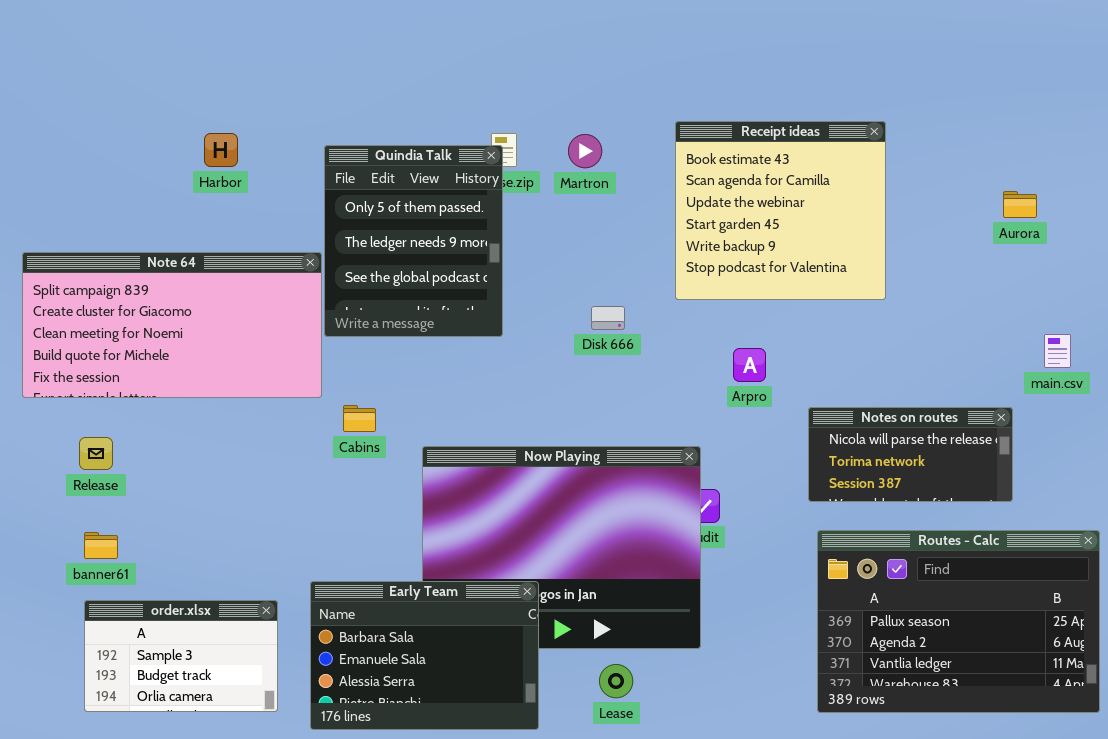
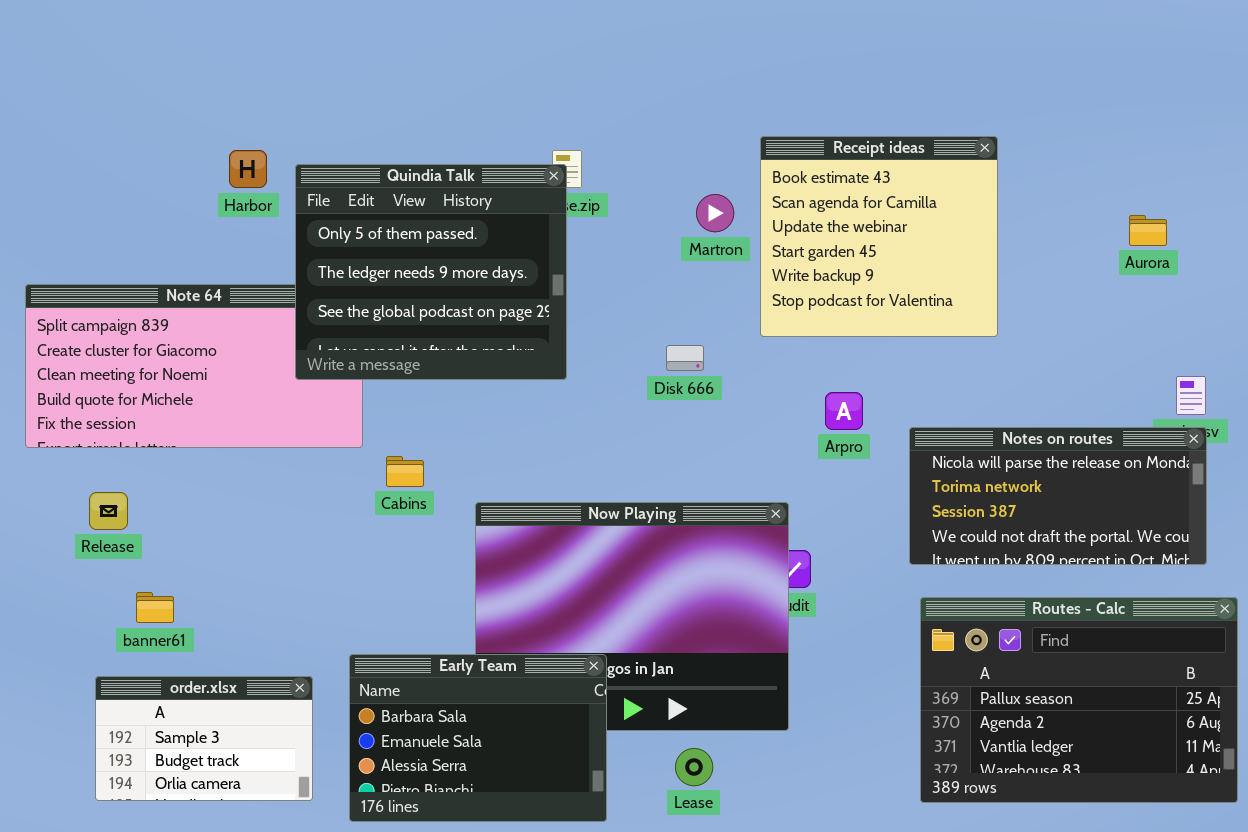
Martron: [568,134,602,168] -> [696,194,734,232], moved
Quindia Talk: [324,145,503,337] -> [295,164,567,380], resized
Notes on routes: [808,407,1013,502] -> [909,427,1207,565], resized
banner61: [84,532,118,559] -> [136,592,174,623], moved

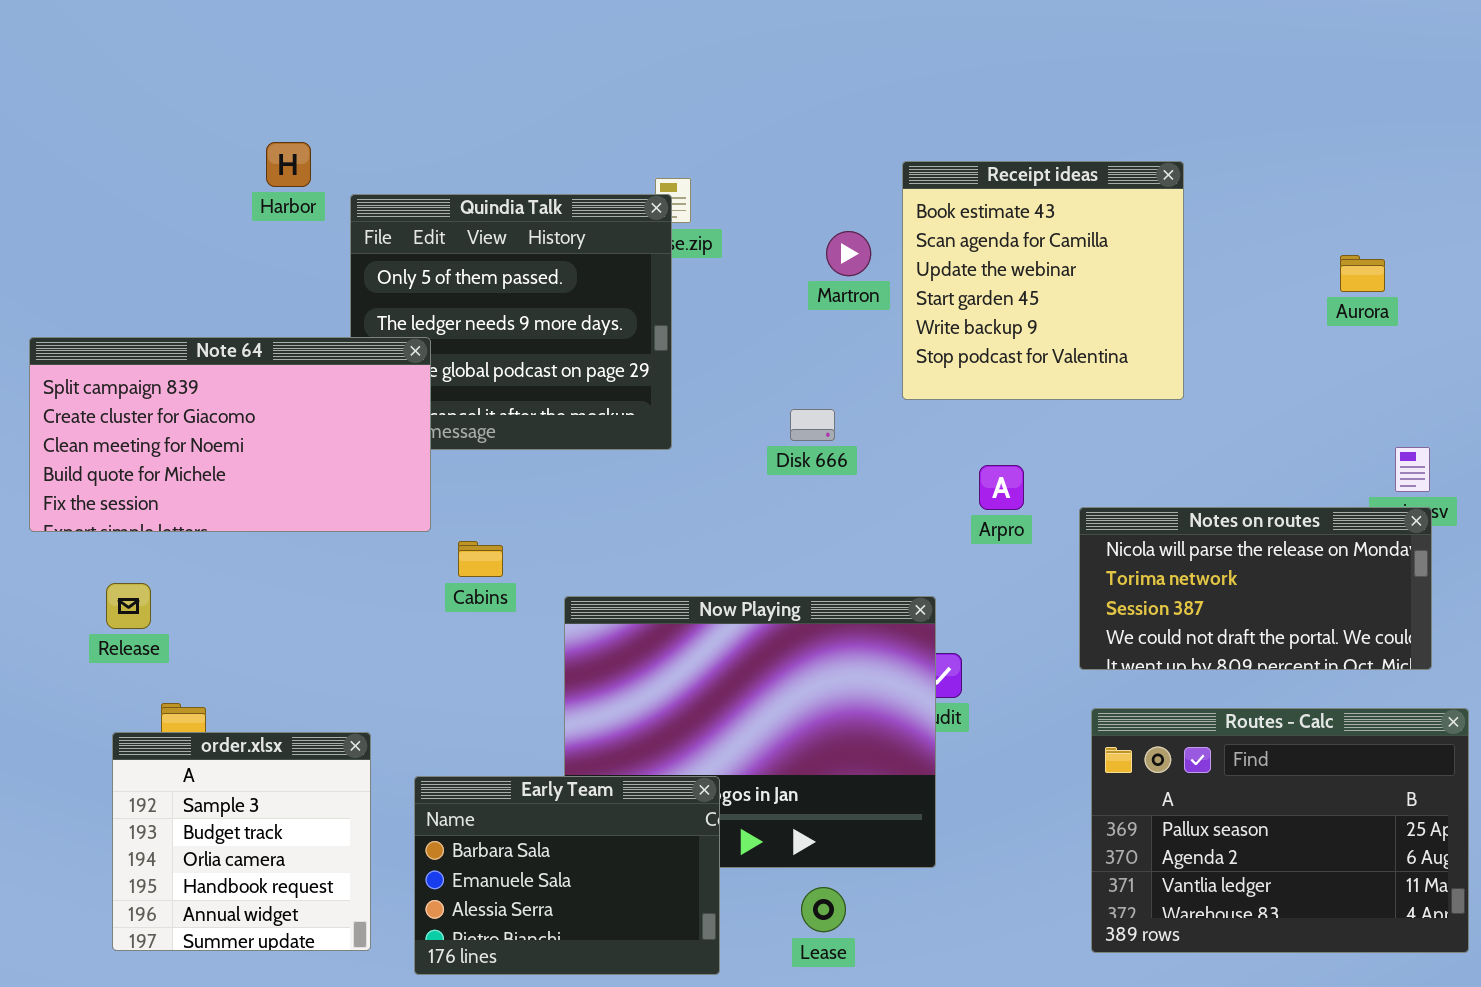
Harbor: [229,150,267,188] -> [266,142,311,187], moved
Note 64: [25,284,363,448] -> [29,337,431,532], raised
order.xlsx: [95,676,313,801] -> [112,732,371,951], resized

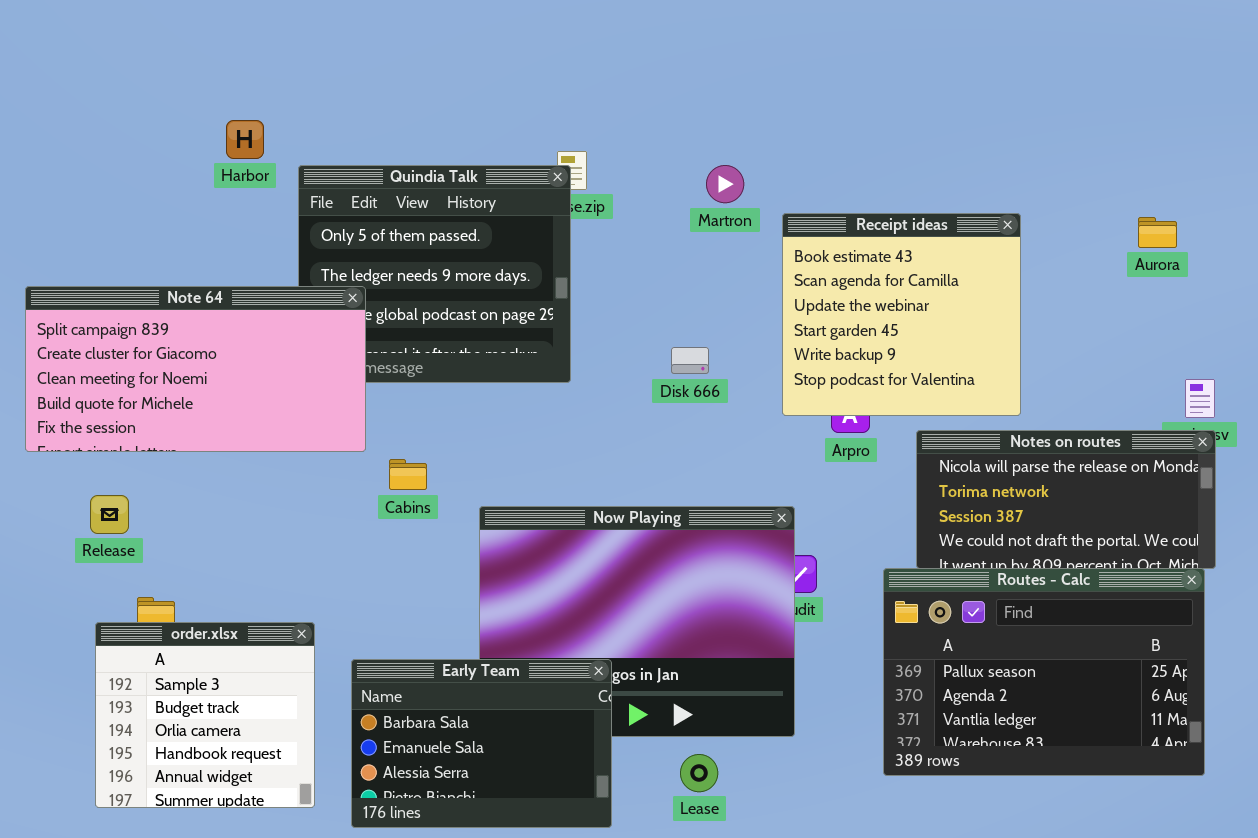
Receipt ideas: [902,161,1184,400] -> [782,213,1021,416], moved
Martron: [826,231,871,276] -> [706,165,744,203], moved
Routes - Calc: [1091,708,1469,953] -> [883,568,1205,776], moved

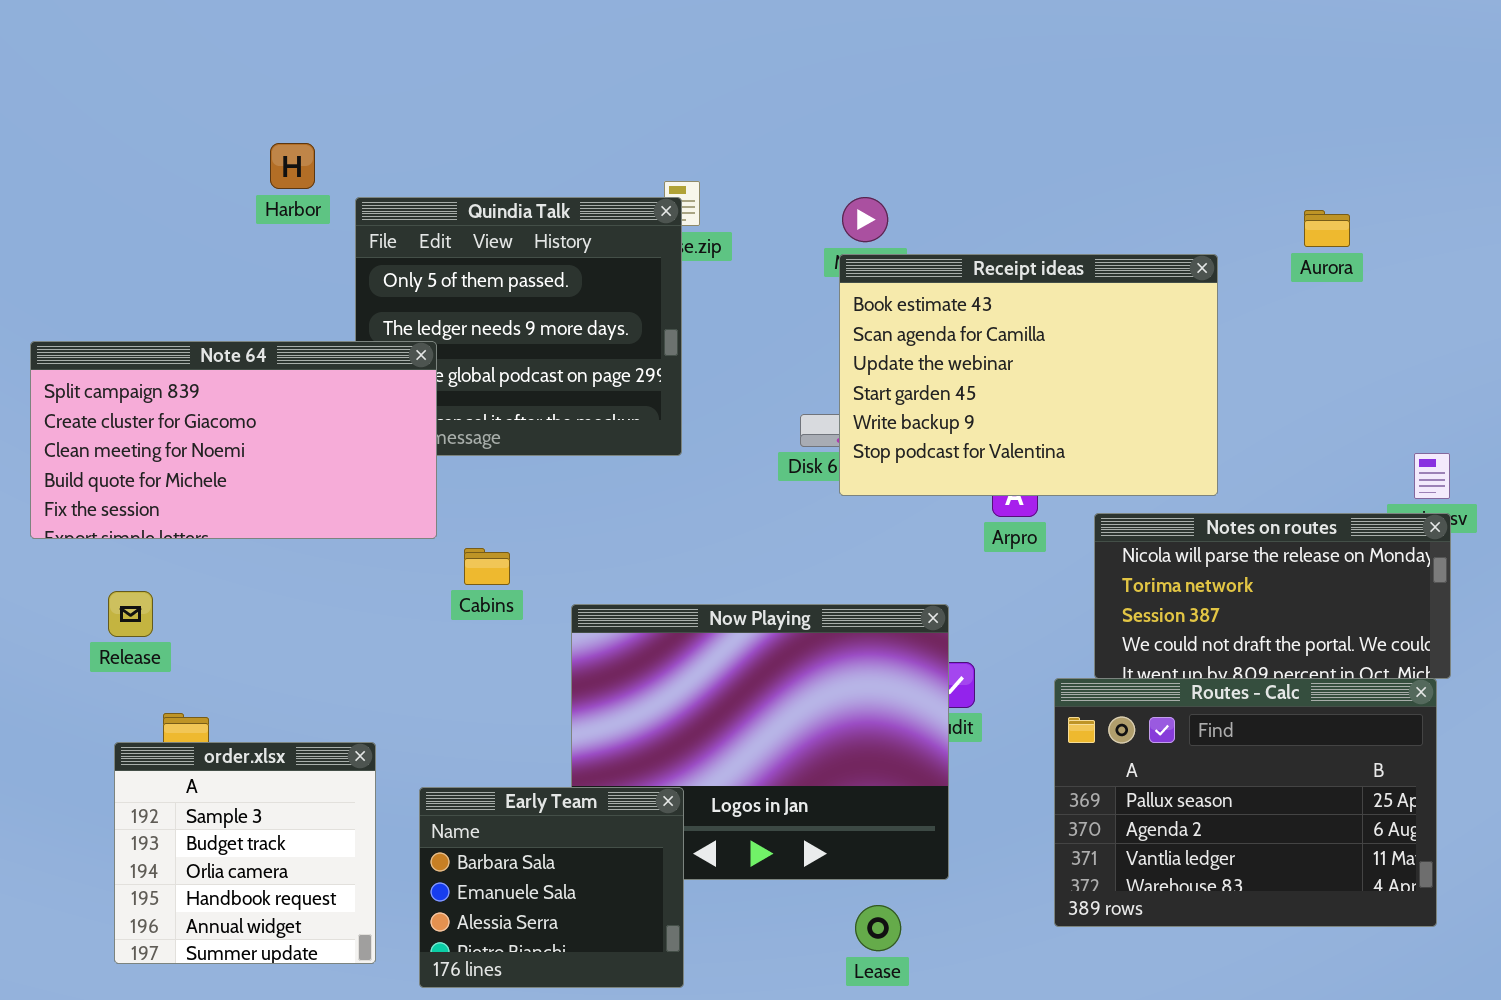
Receipt ideas: [782,213,1021,416] -> [839,254,1218,496], resized
Aurora: [1138,217,1177,248] -> [1304,210,1350,247], moved
Early Team: [351,659,612,828] -> [419,787,684,988], resized
Lease: [680,754,718,792] -> [855,905,901,951], moved

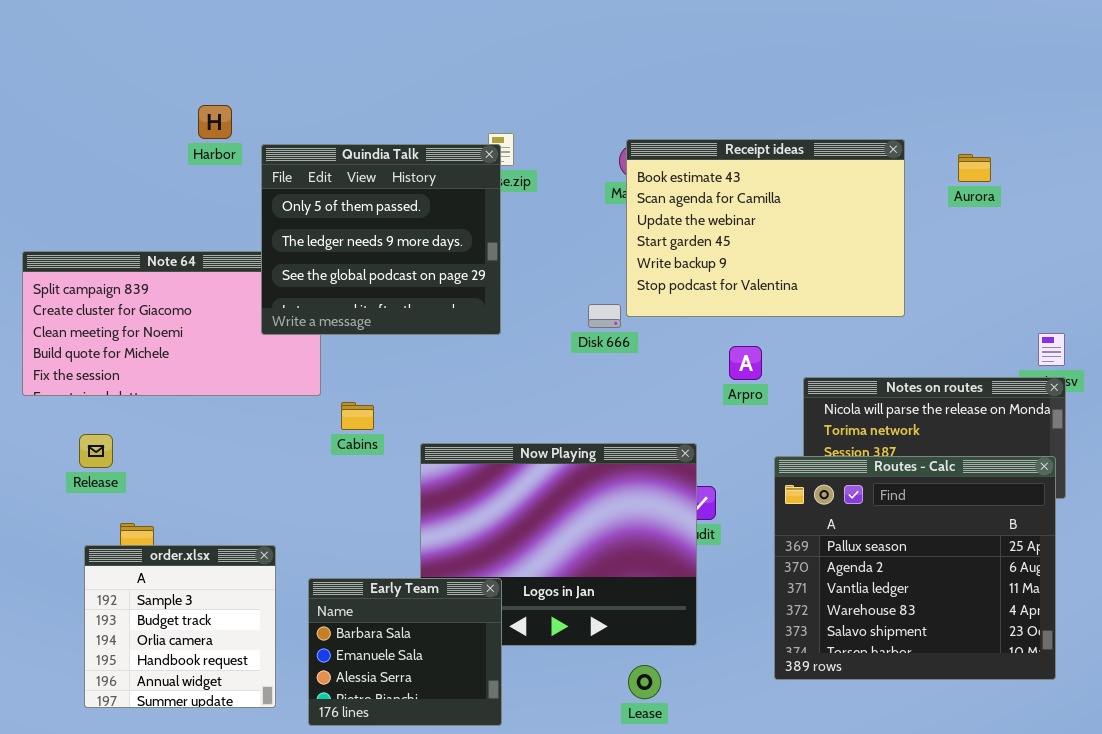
Quindia Talk: [355,197,682,456] -> [261,144,501,335], raised
Receipt ideas: [839,254,1218,496] -> [626,139,905,317], moved
Routes - Calc: [1054,678,1437,927] -> [774,456,1056,680], resized

